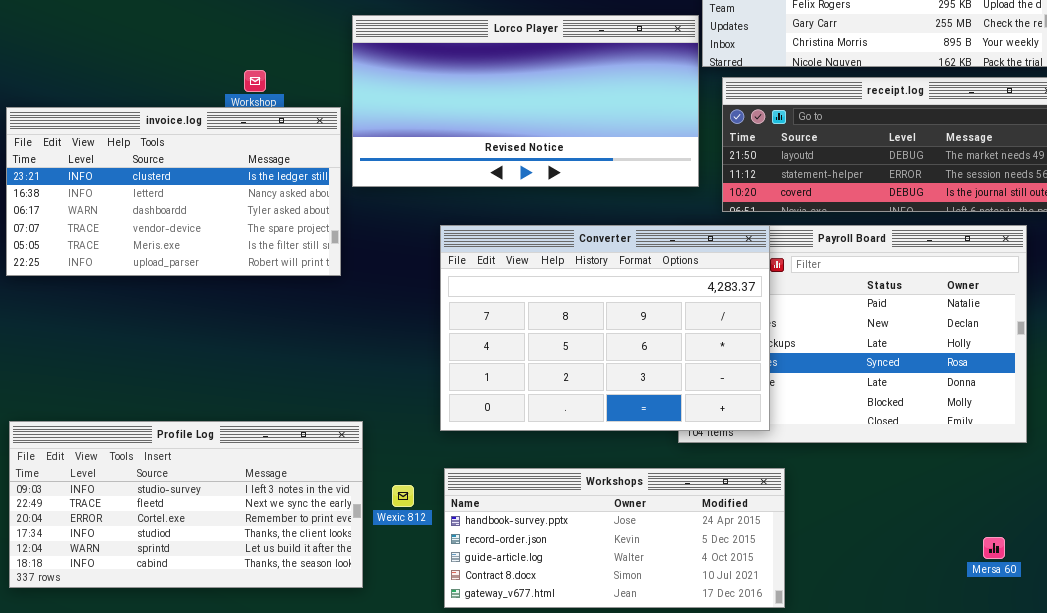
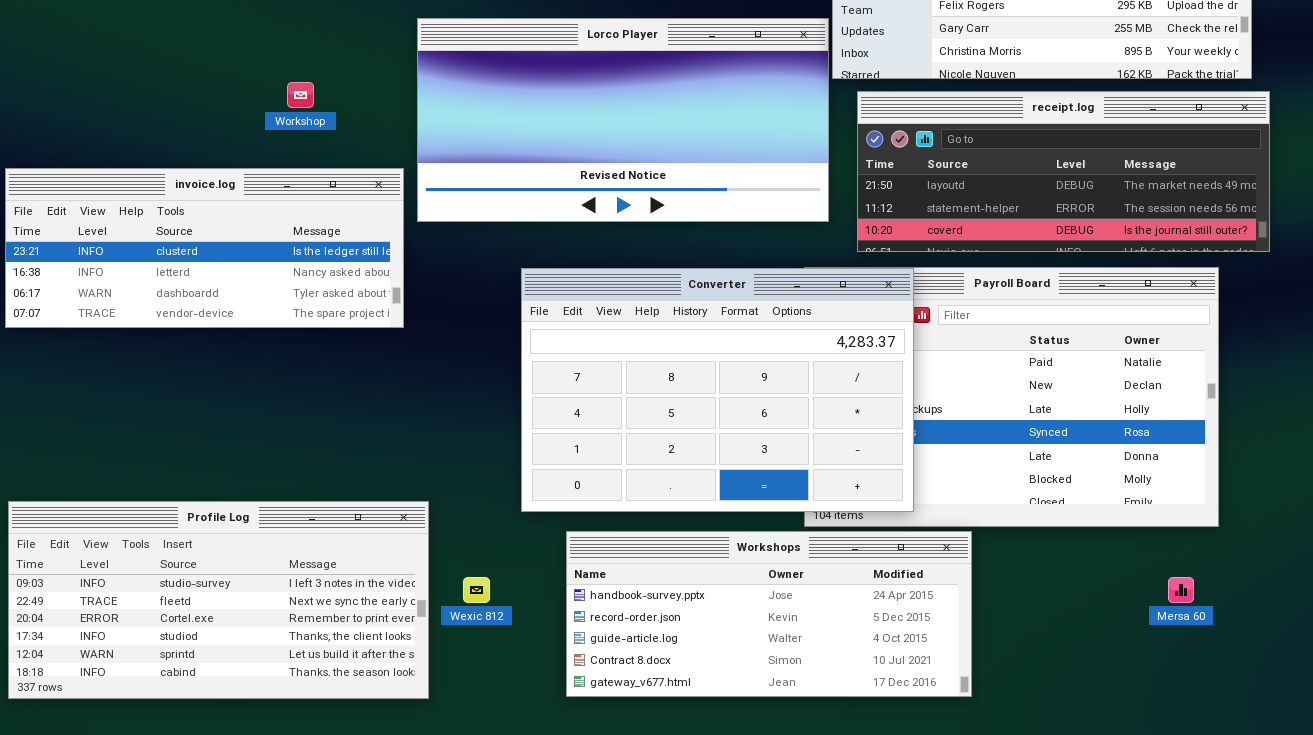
invoice.log: [6,107,341,276] -> [5,168,404,328], resized
Workshops: [444,468,785,608] -> [566,531,972,697], moved
Mersa 60: [983,537,1005,559] -> [1168,577,1194,603], moved

